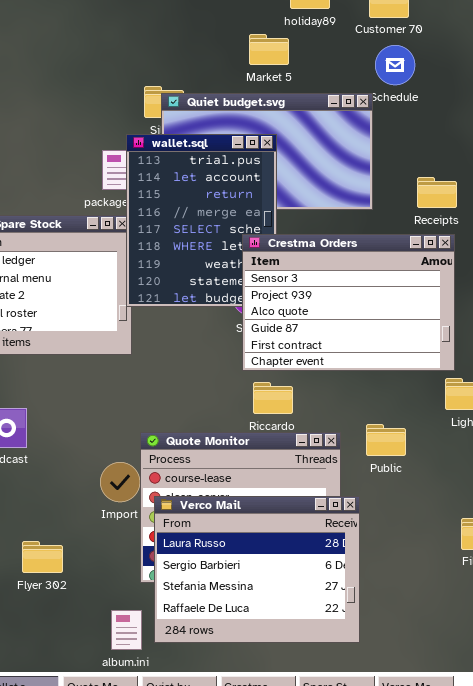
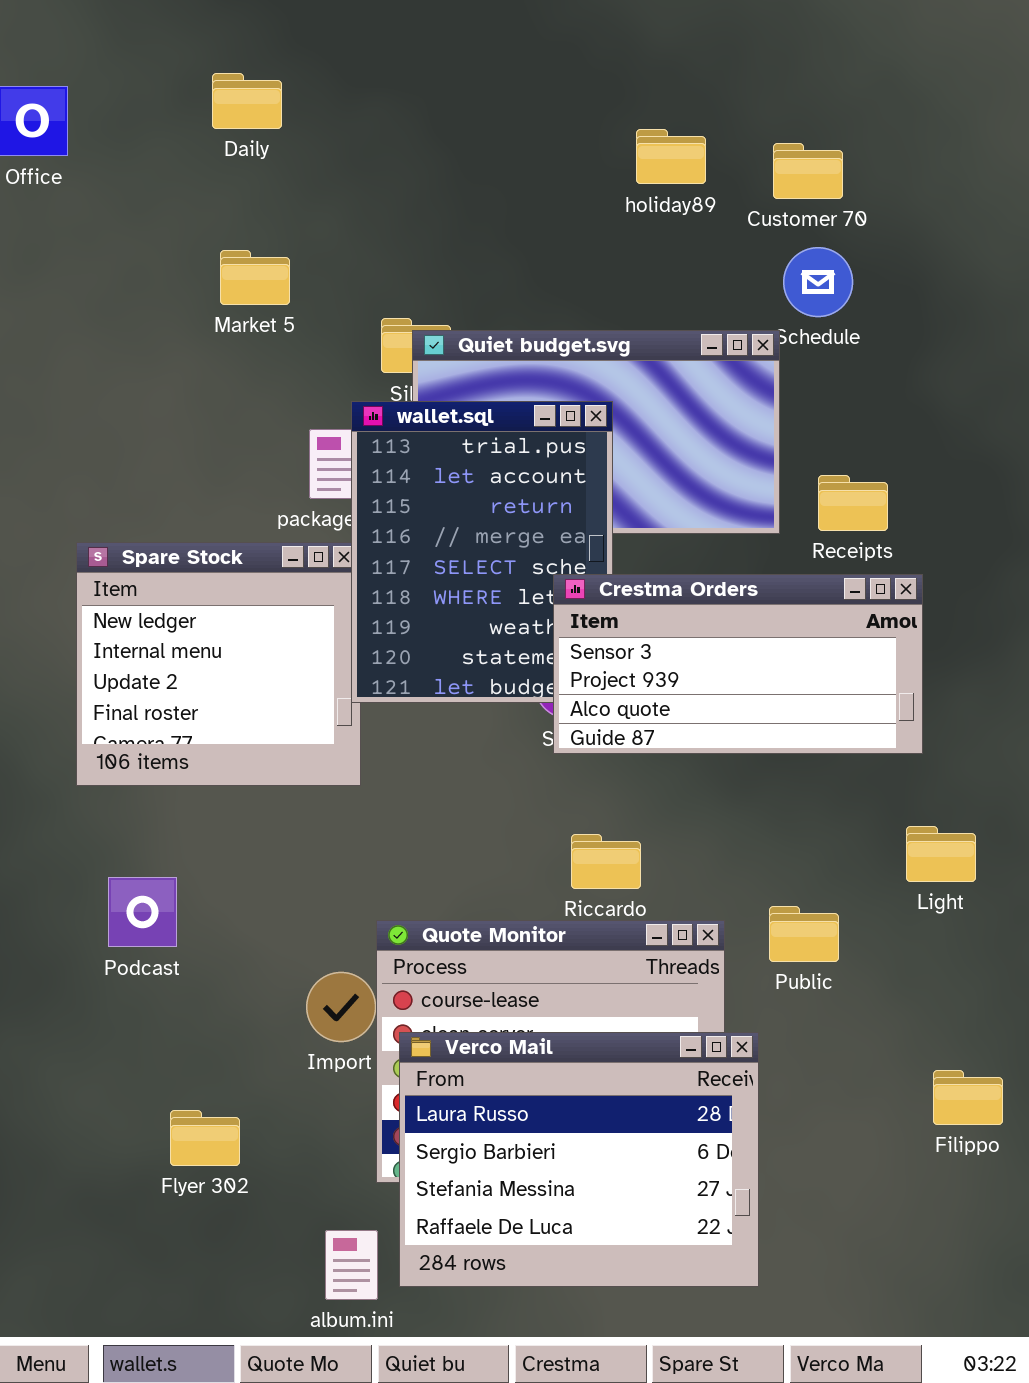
Market 5: [249,34,289,65] -> [220,250,290,305], moved
Receipts: [417,177,457,208] -> [818,475,888,531], moved
Crestma Orders: [242,234,455,371] -> [553,574,923,754], resized

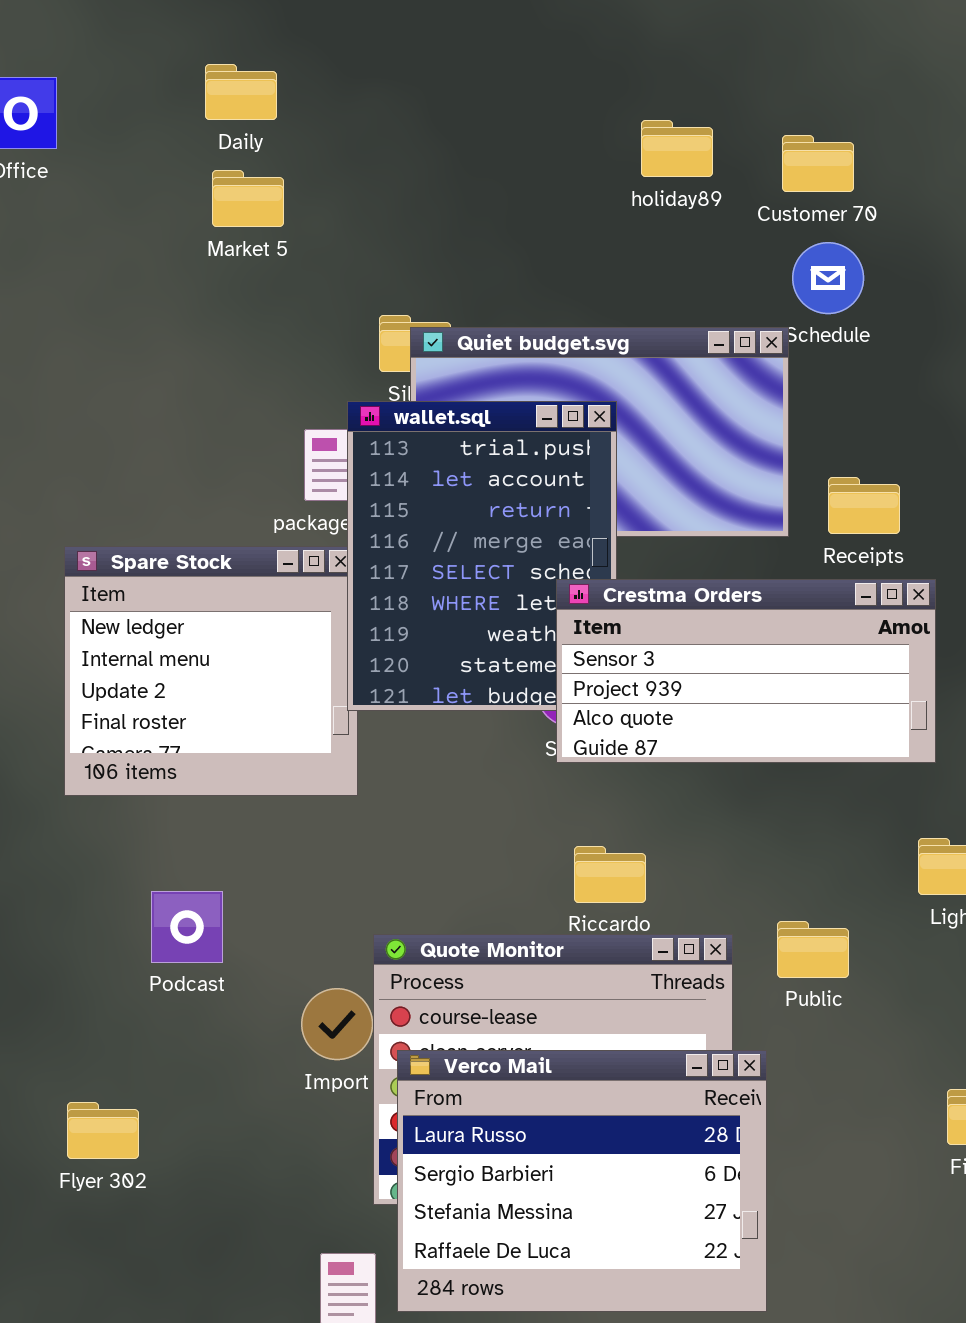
Market 5: [220,250,290,305] -> [212,170,284,227], moved
Podcast: [108,877,177,947] -> [151,891,223,963], moved
Flyer 302: [170,1110,240,1166] -> [67,1102,139,1159], moved

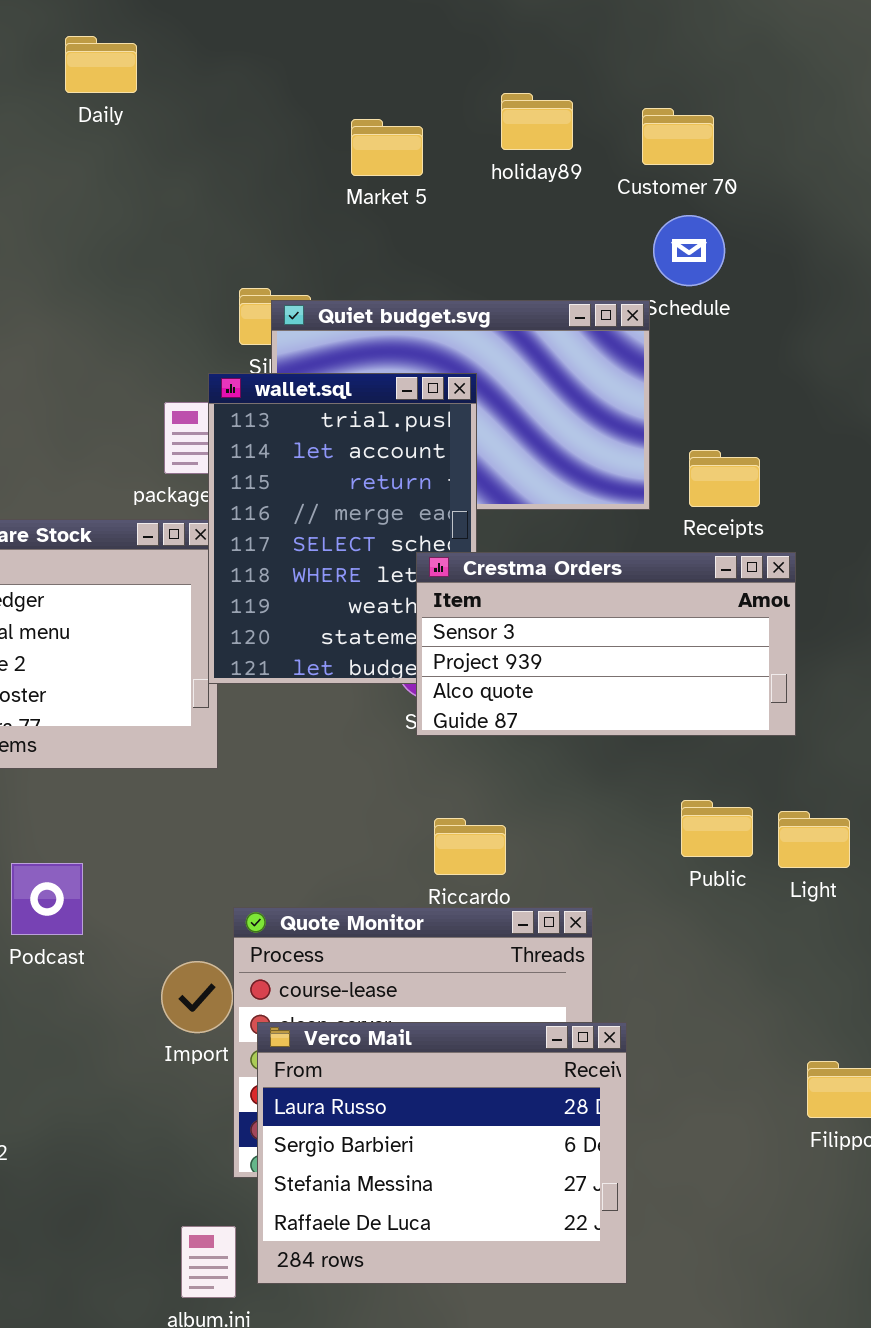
Market 5: [212,170,284,227] -> [351,119,423,176], moved
Public: [777,921,849,978] -> [681,800,753,857], moved

